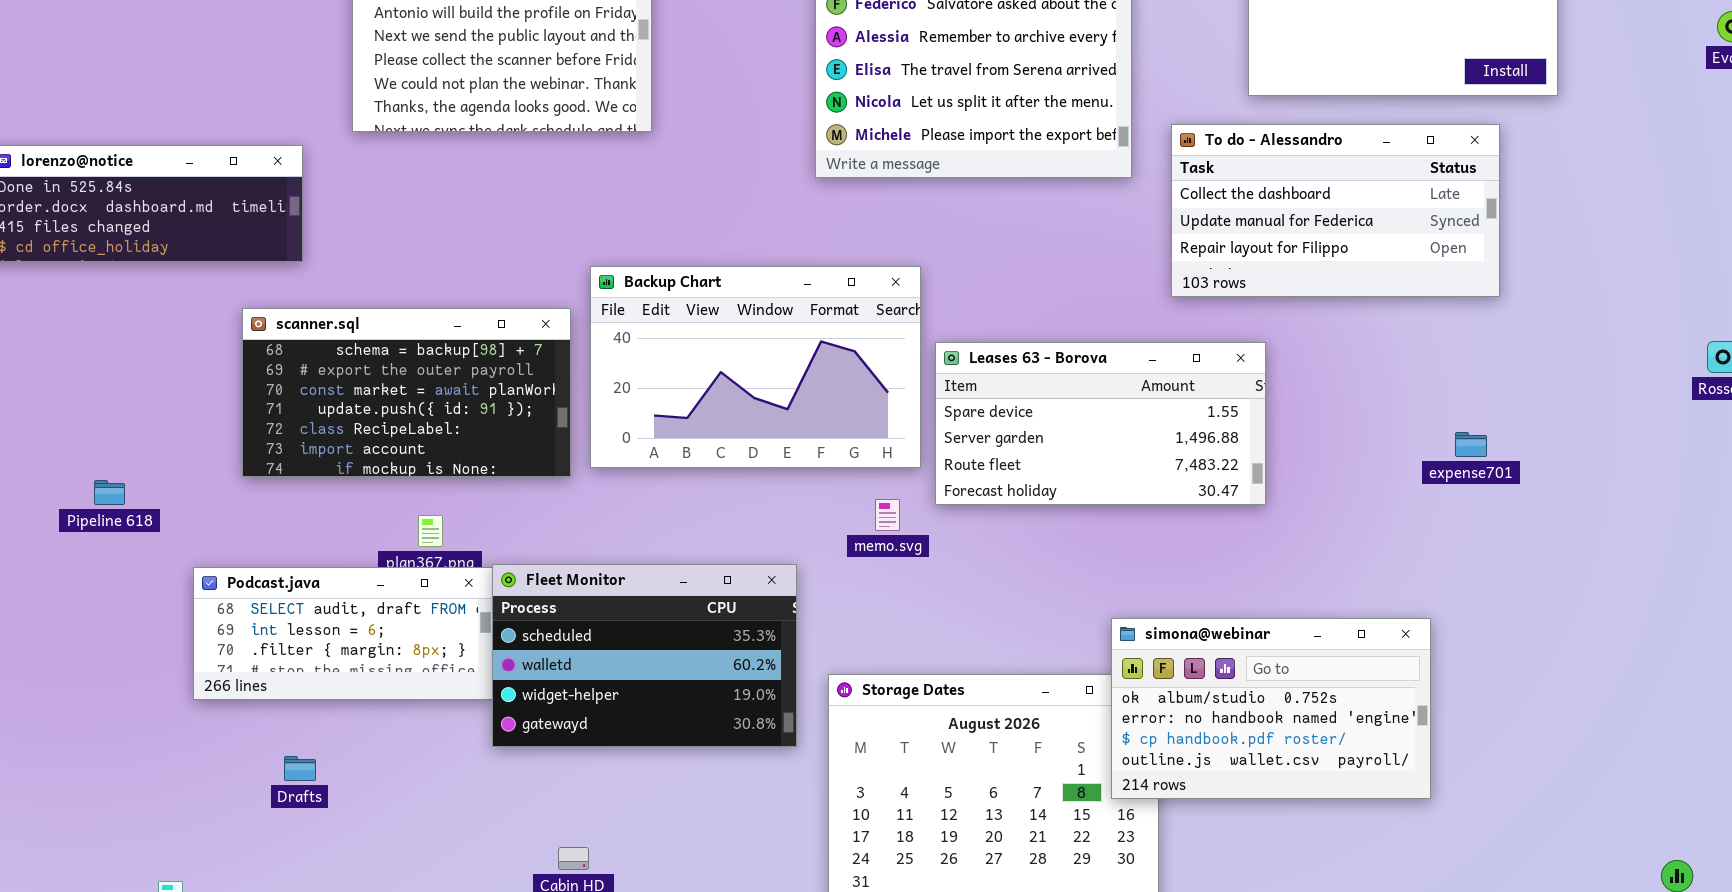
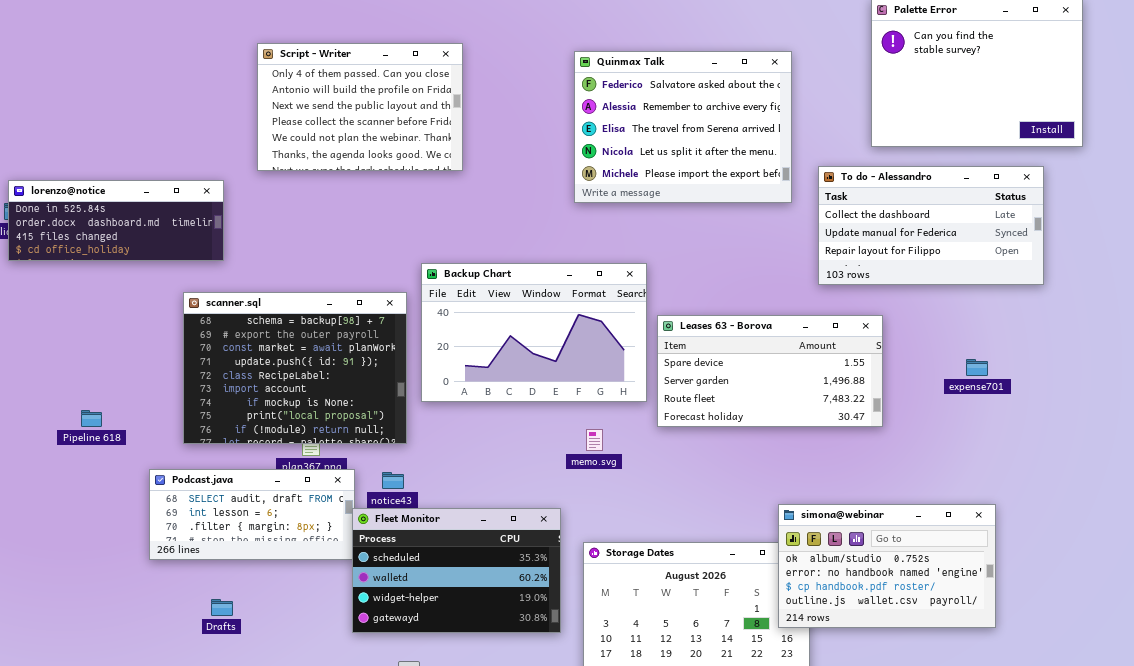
scanner.sql: [242,308,571,477] -> [183,292,407,444], resized
expense701: [1455,432,1487,457] -> [966,359,988,376], moved
memo.svg: [875,499,900,531] -> [586,429,603,451], moved
Fleet Monitor: [492,564,797,747] -> [352,508,561,633], moved

